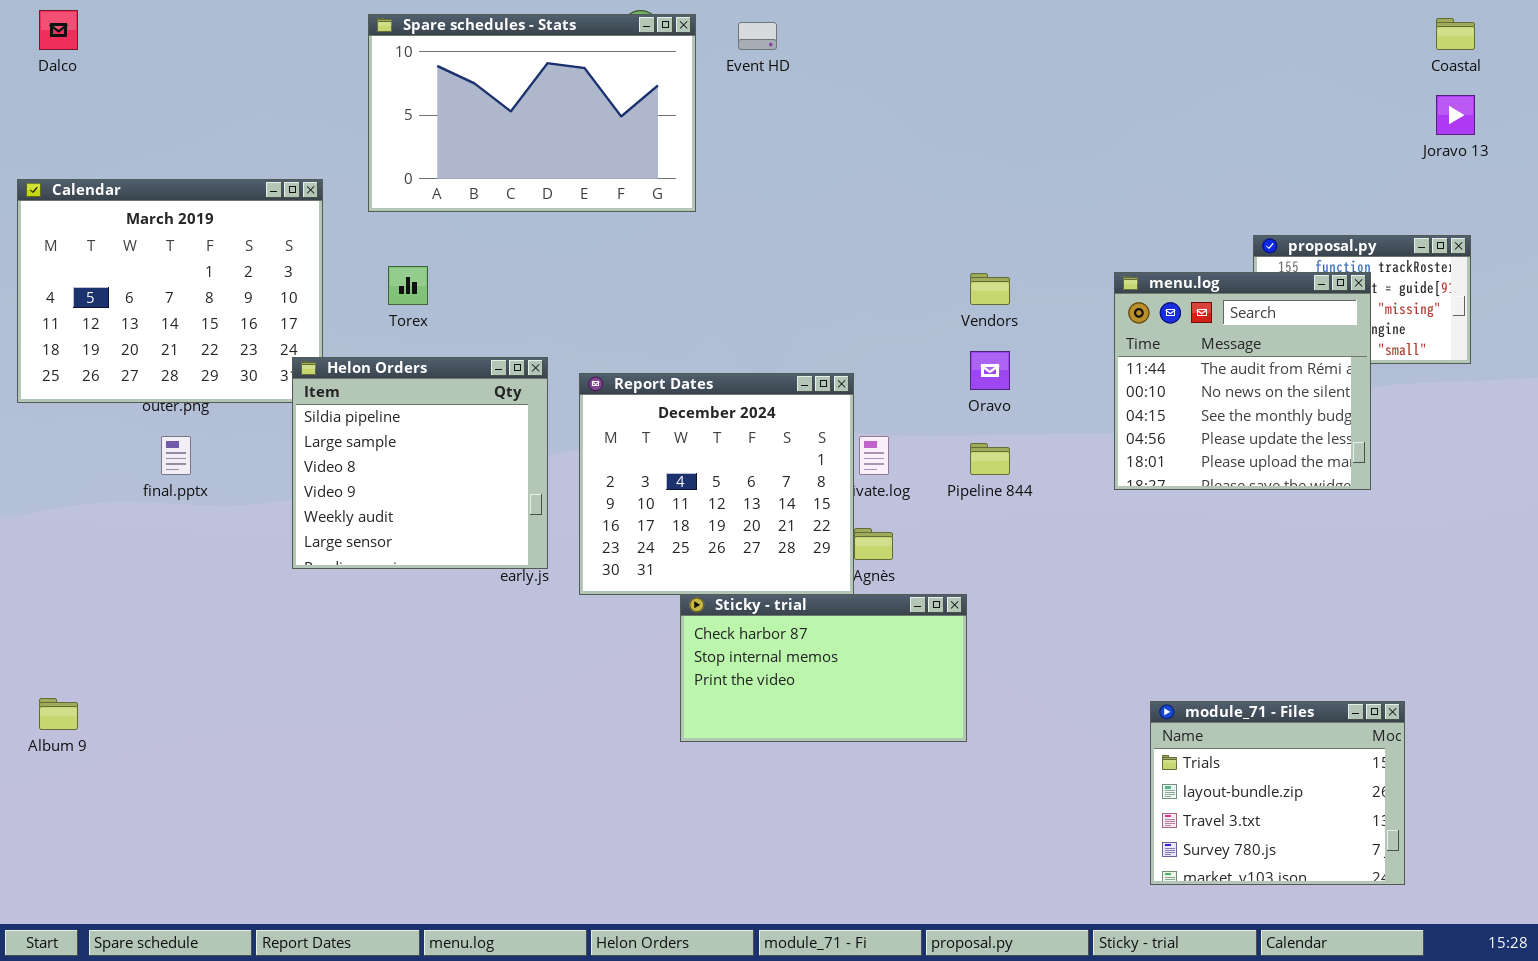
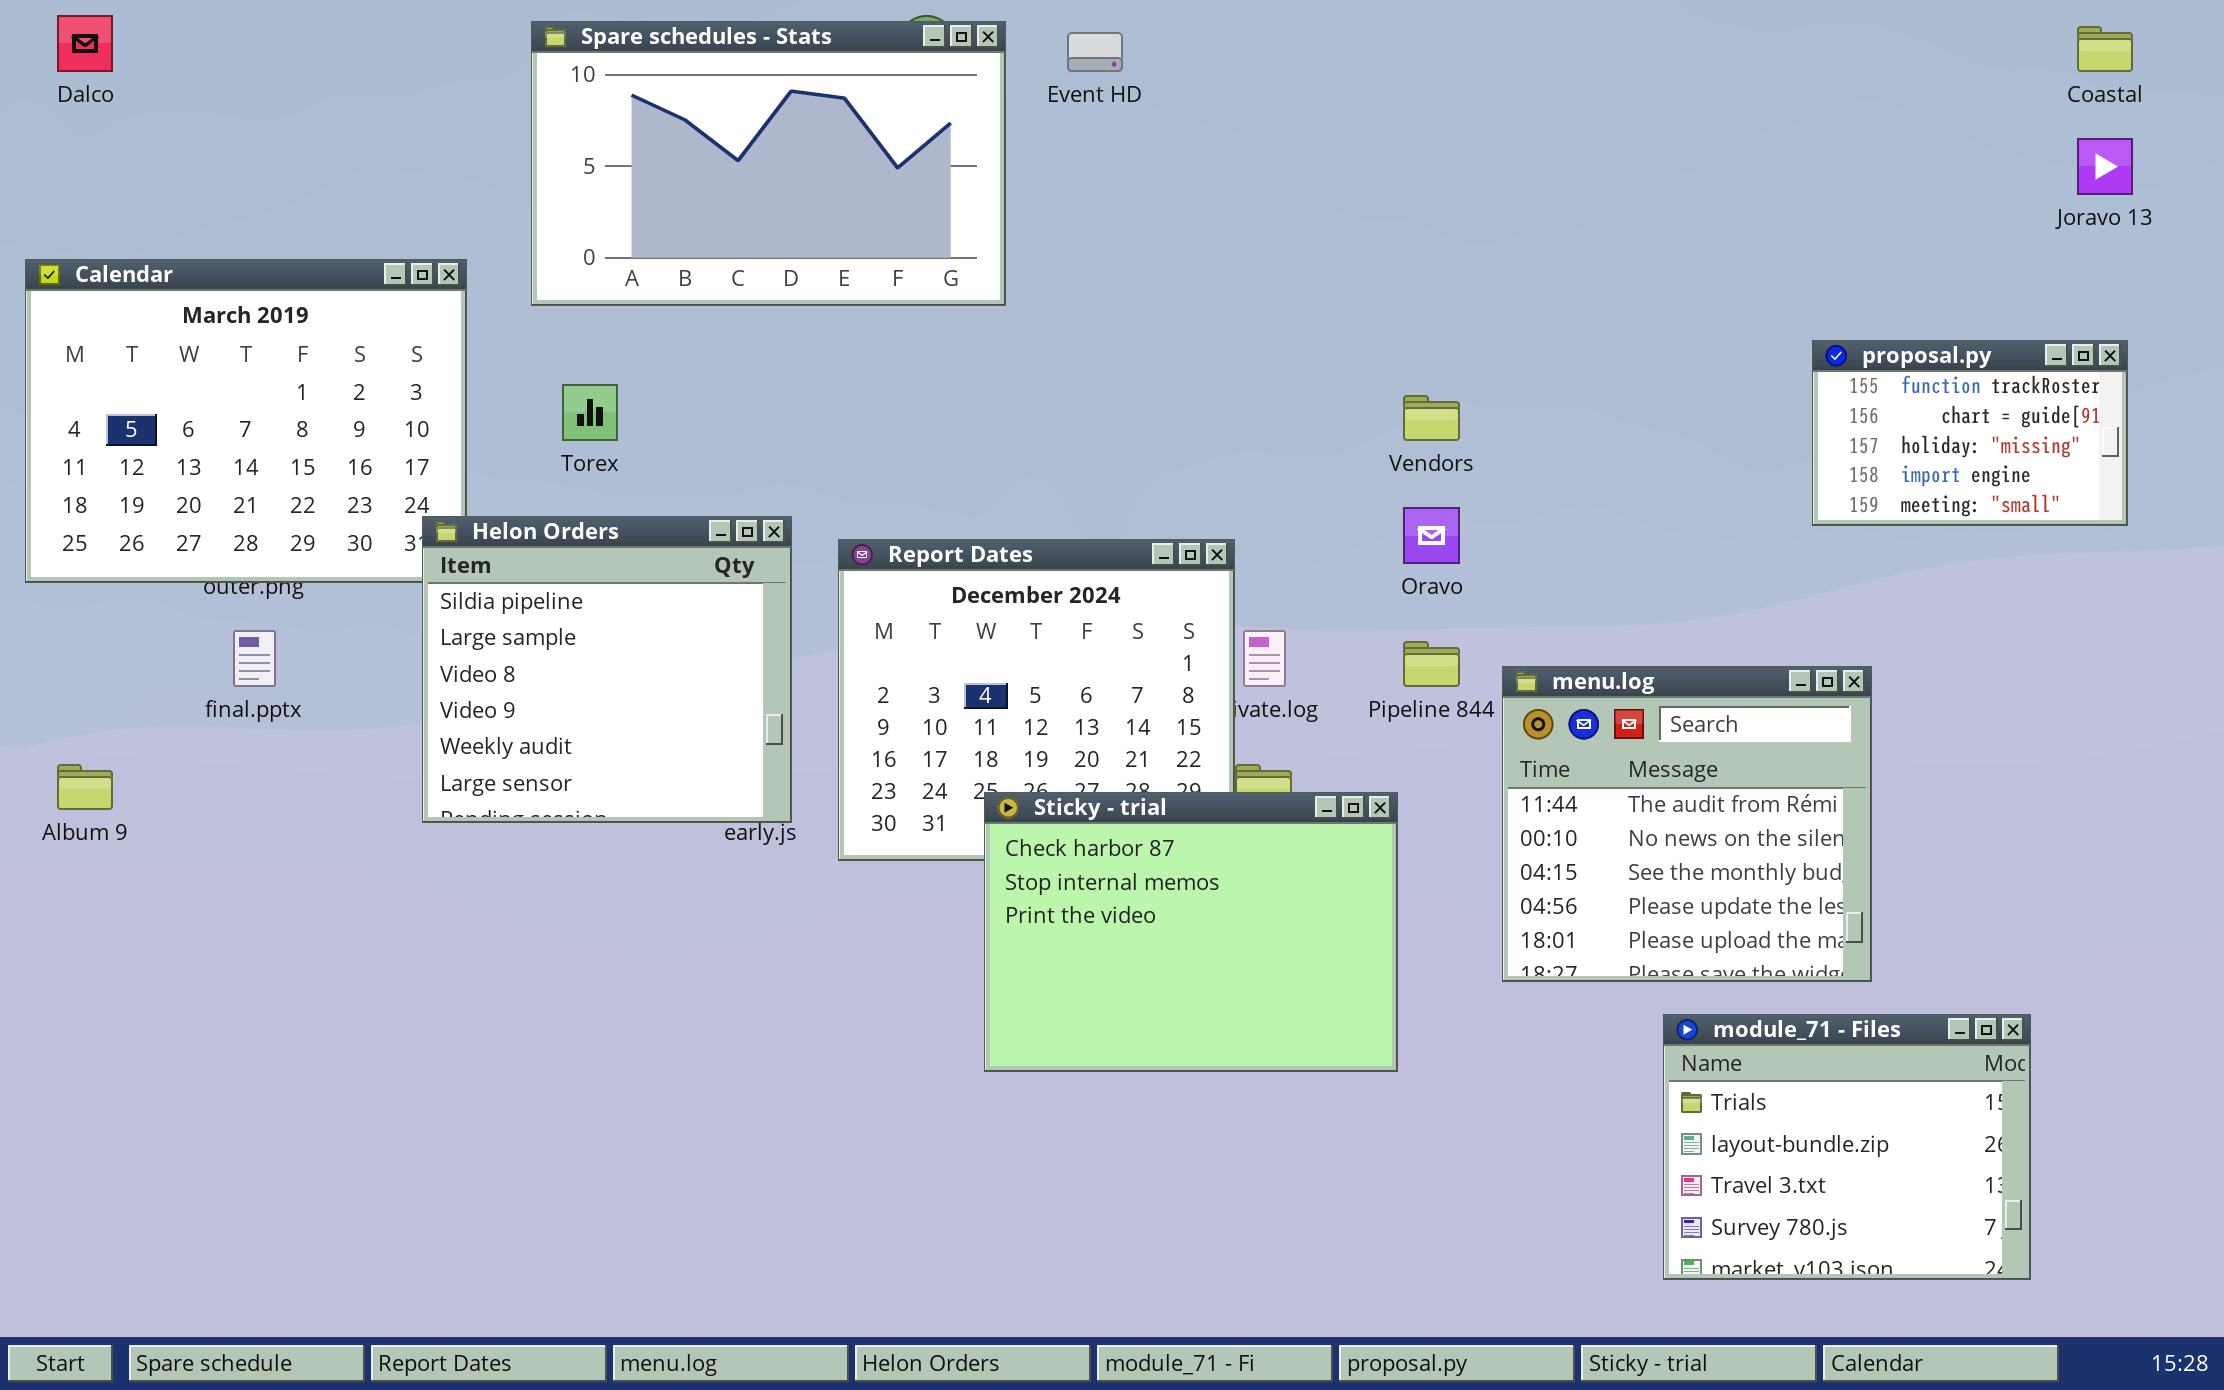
menu.log: [1114,272,1371,490] -> [1502,666,1872,982], moved
Sticky - trial: [680,594,967,742] -> [984,792,1398,1072], resized
Album 9: [39,698,78,730] -> [57,764,113,810], moved

